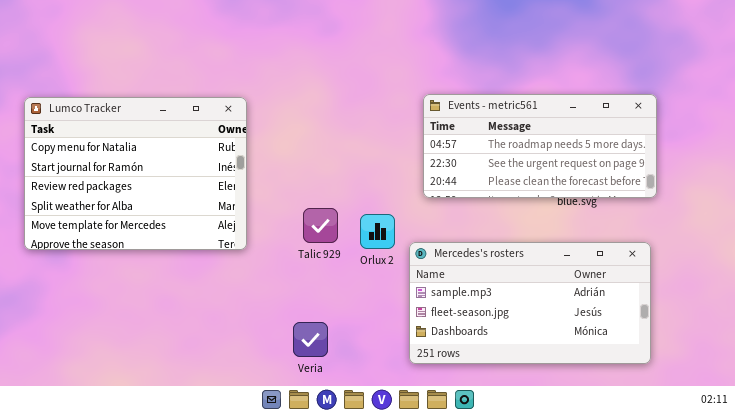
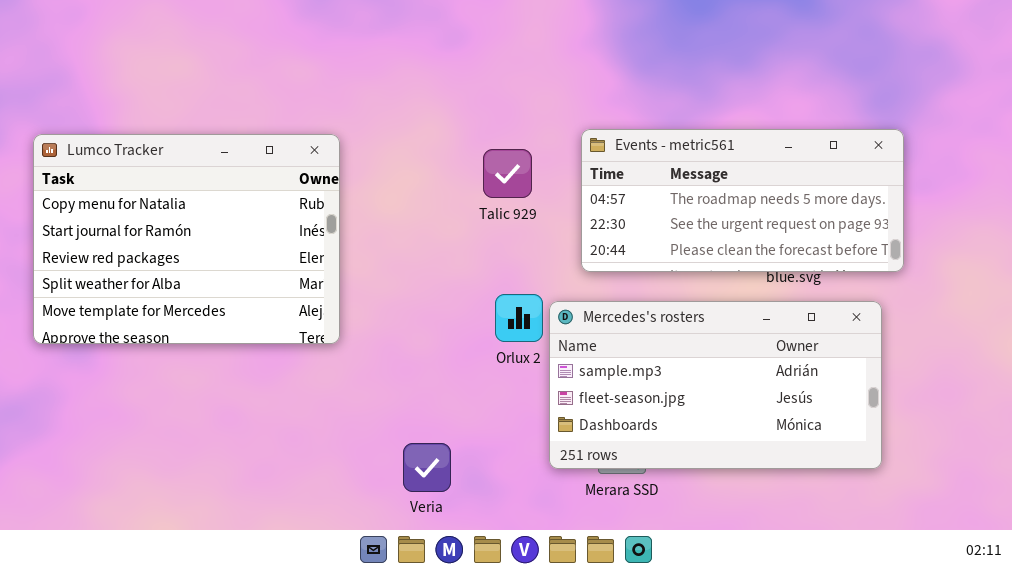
Talic 929: [303,208,338,243] -> [483,149,532,198], moved
Mercedes's rosters: [409,242,651,364] -> [549,301,882,469], moved

